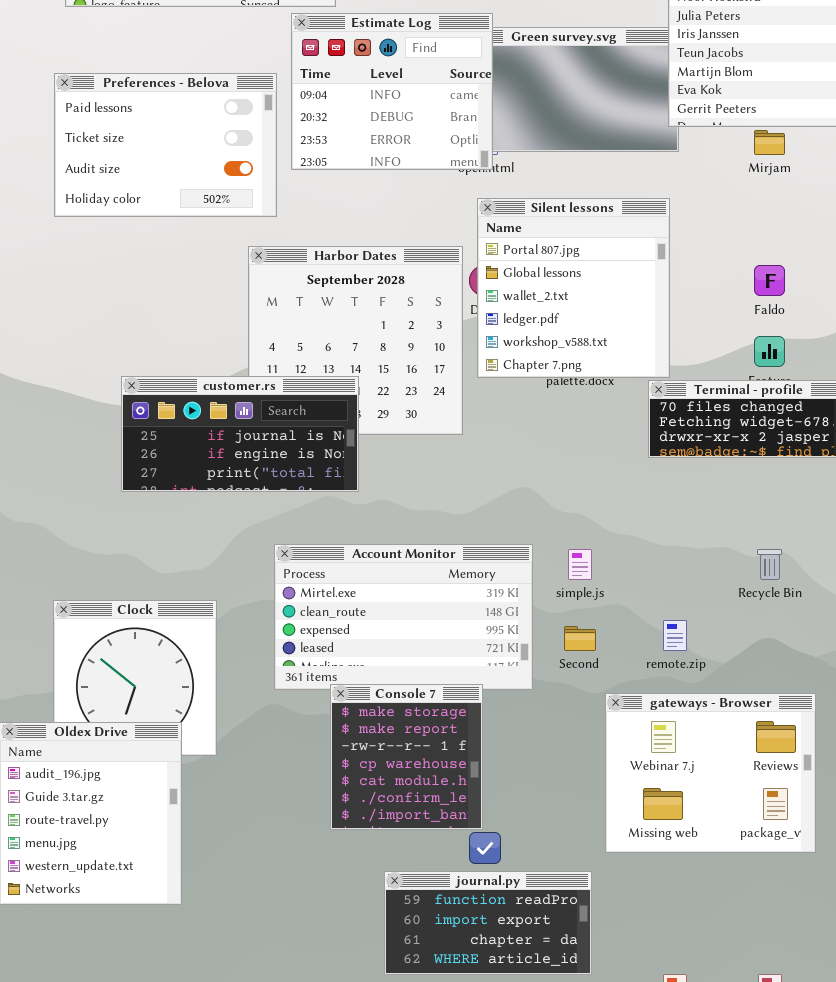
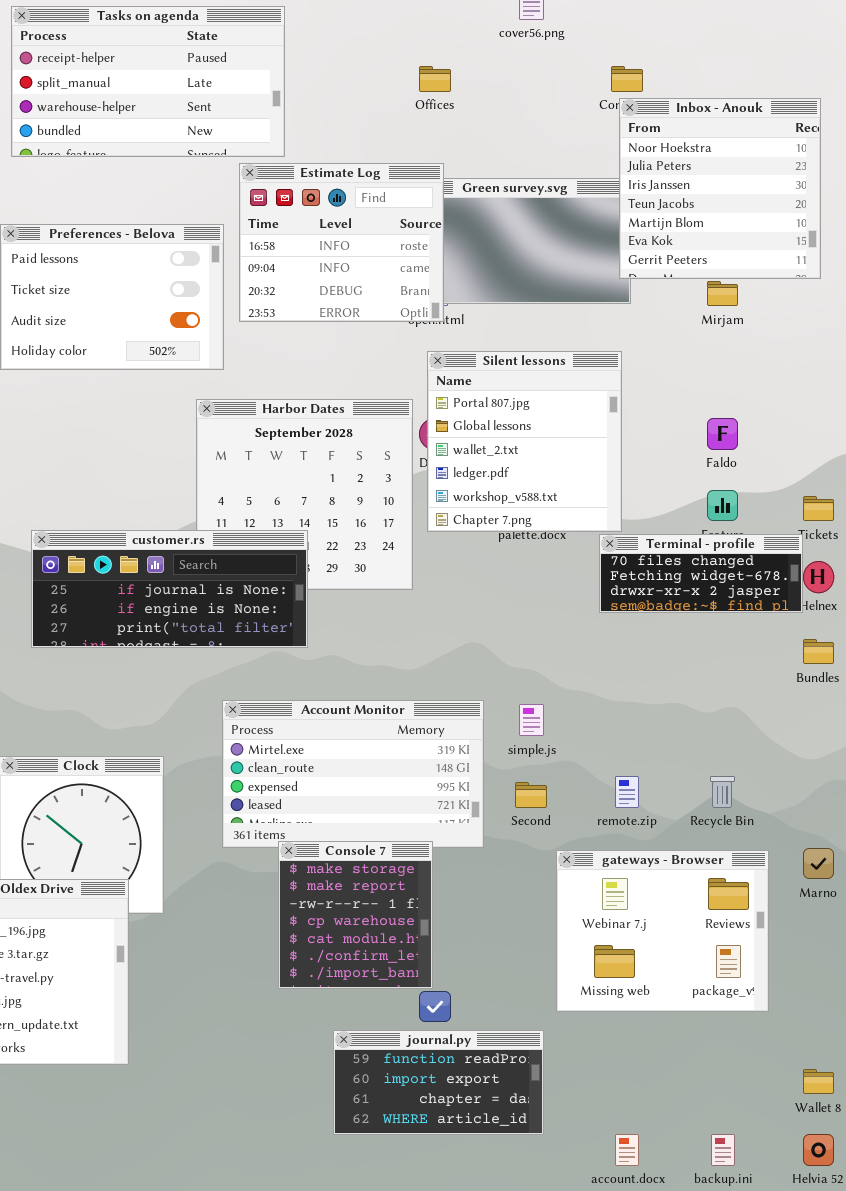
Estimate Log: [291,13,493,170] -> [239,163,444,322], scrolled up 1 row
customer.rs: [121,376,359,492] -> [31,530,308,648], resized
Recycle Bin: [757,549,782,580] -> [710,776,735,808], moved

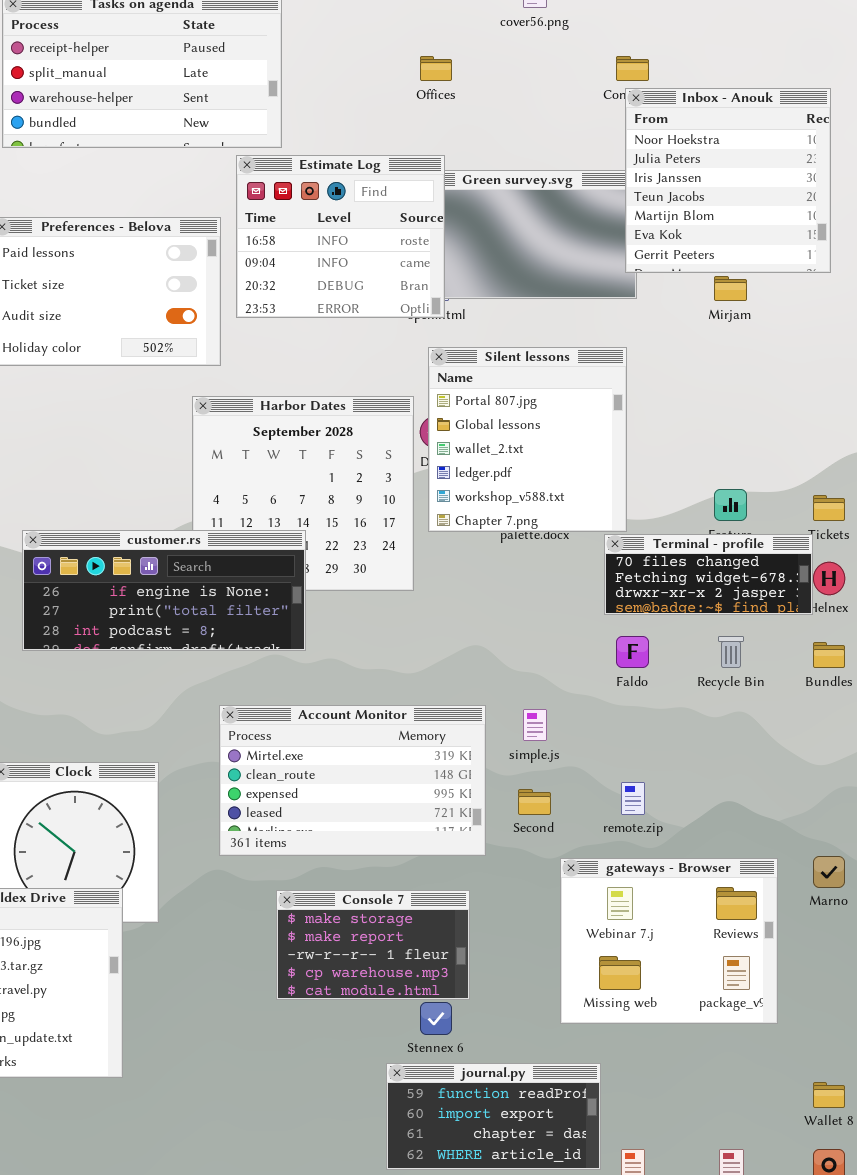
Faldo: [707,418,738,450] -> [616,636,649,668], moved
customer.rs: [31,530,308,648] -> [22,530,306,651], scrolled down 1 row
Recycle Bin: [710,776,735,808] -> [718,636,744,668], moved
Console 7: [278,841,433,989] -> [276,890,470,1000], resized
journal.py: [333,1030,544,1135] -> [386,1063,601,1170], moved

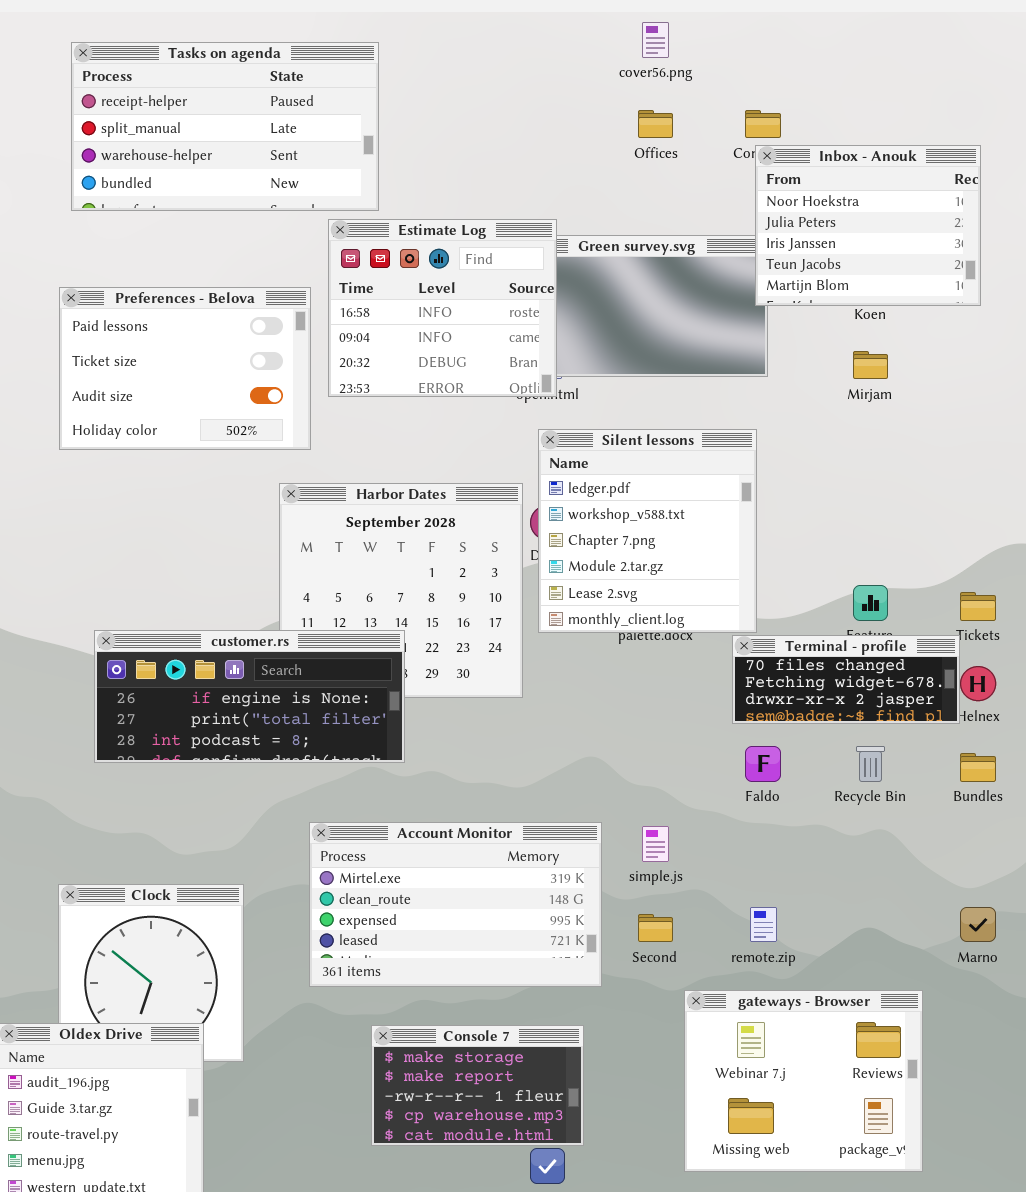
Offices: [420,56,452,81] -> [638,110,673,138], moved
Inbox - Anouk: [625,88,831,273] -> [755,145,981,306], resized
Silent lessons: [428,347,627,532] -> [538,429,757,633], scrolled down 3 rows
Marno: [813,856,845,888] -> [960,907,996,942], moved

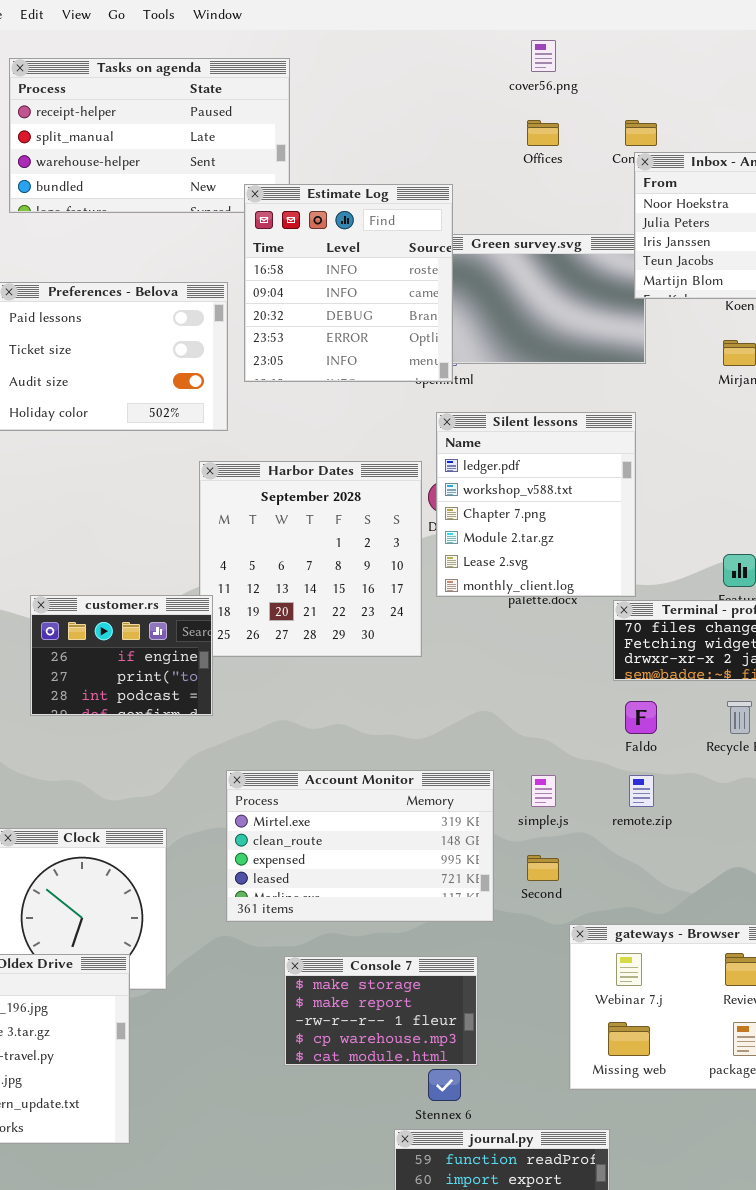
Estimate Log: [328,219,557,397] -> [244,184,453,382], resized
customer.rs: [94,630,405,763] -> [30,595,213,716], resized
remote.zip: [750,907,777,942] -> [629,775,654,807], moved

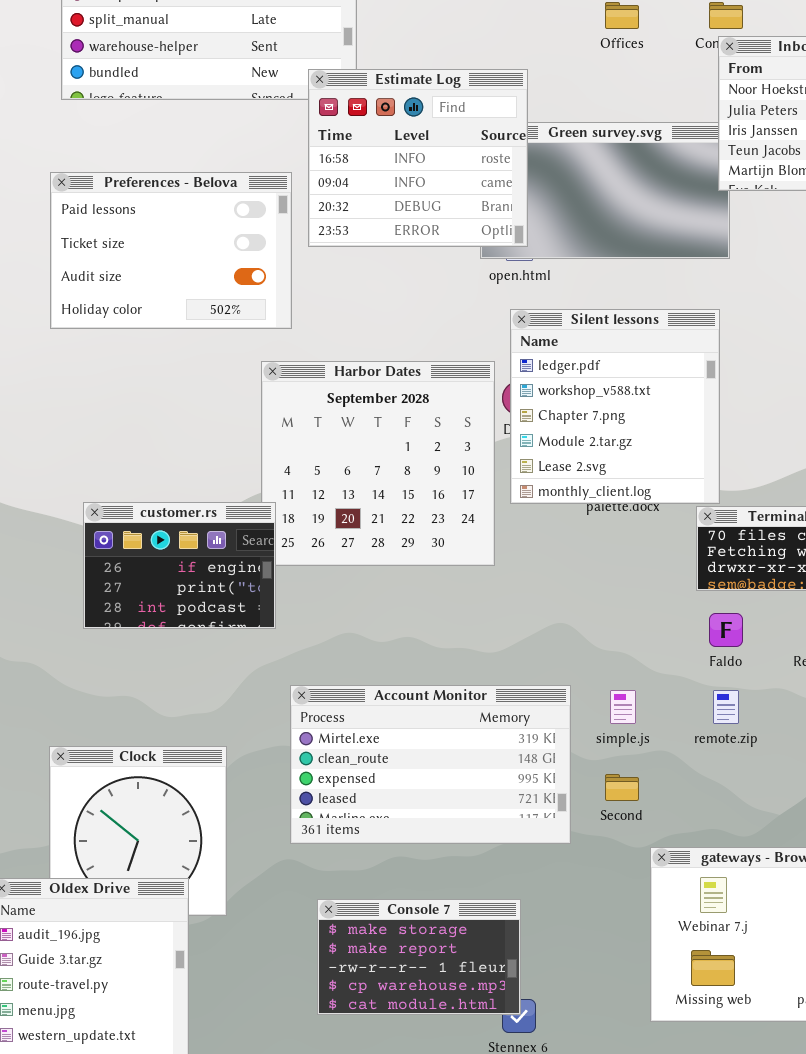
Estimate Log: [244,184,453,382] -> [308,69,528,247], resized
Console 7: [284,956,478,1066] -> [317,899,521,1015], moved

